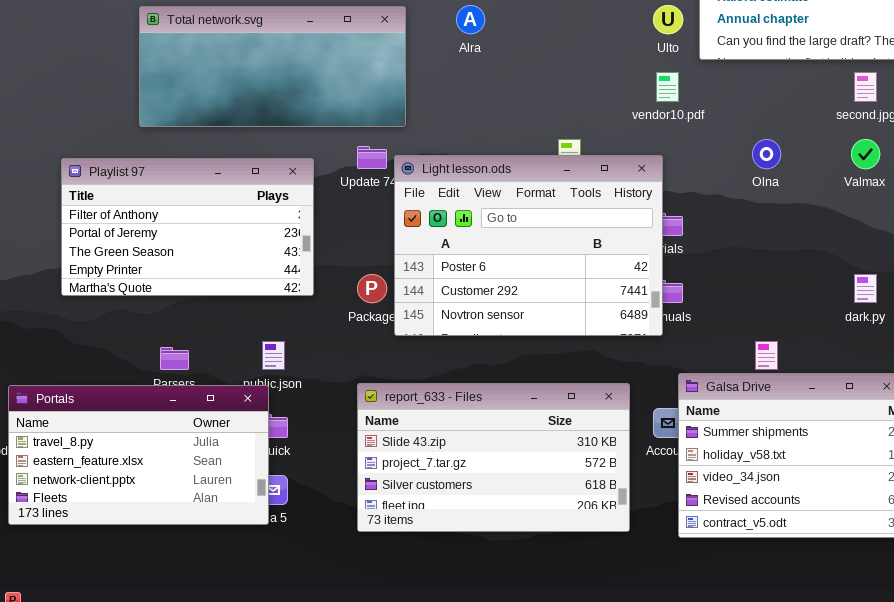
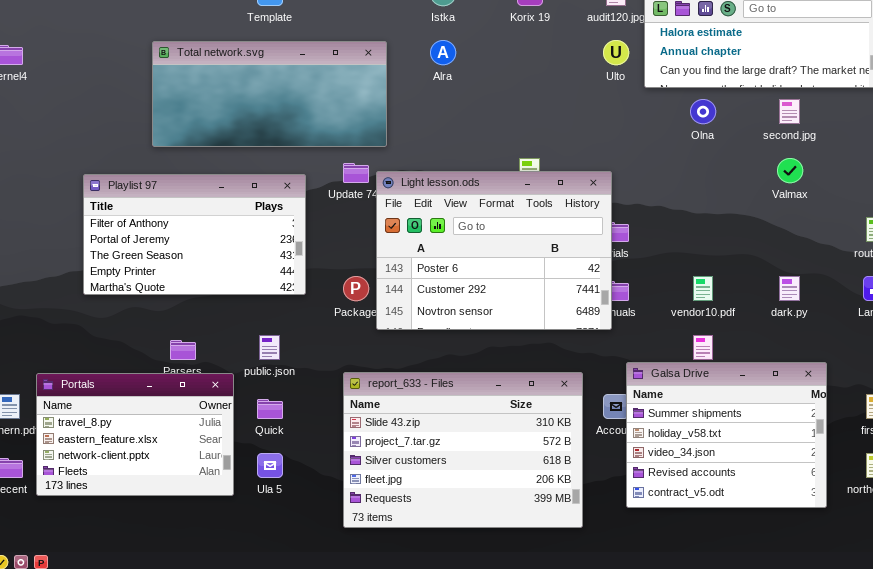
vendor10.pdf: [656,72,679,102] -> [693,276,713,301], moved
Olna: [752,139,781,169] -> [690,99,716,124], moved
report_633 - Files: [357,383,630,532] -> [343,372,583,528], resized
Portals: [8,385,269,525] -> [36,373,234,496], resized

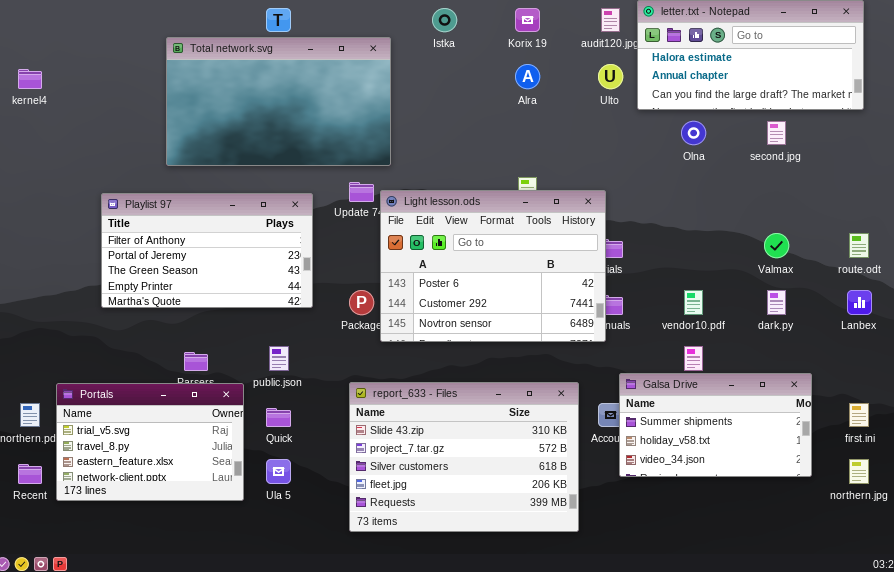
Alra: [430,40,456,65] -> [515,64,540,89], moved
Total network.svg: [152,41,387,147] -> [166,37,391,166], resized
Valmax: [777,158,803,183] -> [764,233,789,258], moved
Galsa Drive: [626,362,827,508] -> [619,373,812,477], resized
Portals: [36,373,234,496] -> [56,383,244,501], scrolled up 1 row

